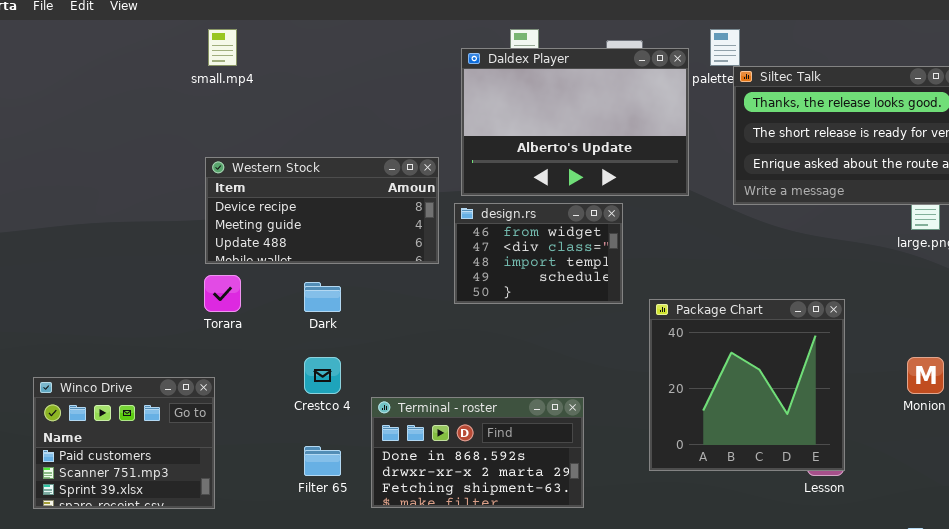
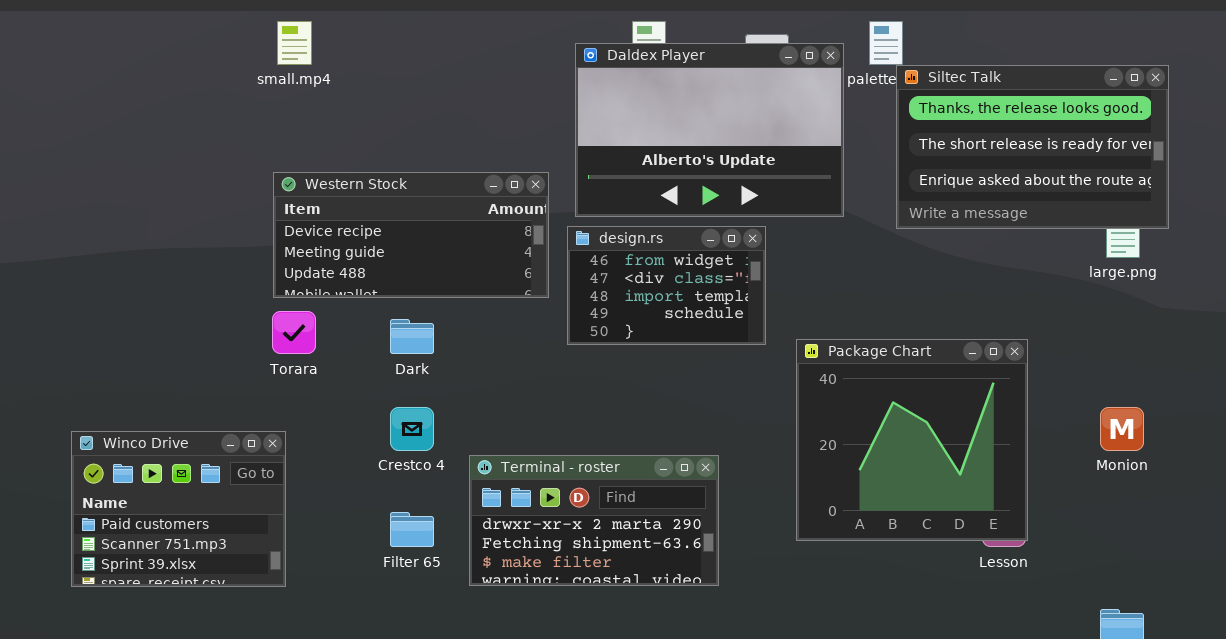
Terminal - roster: [371,397,584,508] -> [469,455,719,586], scrolled down 1 row

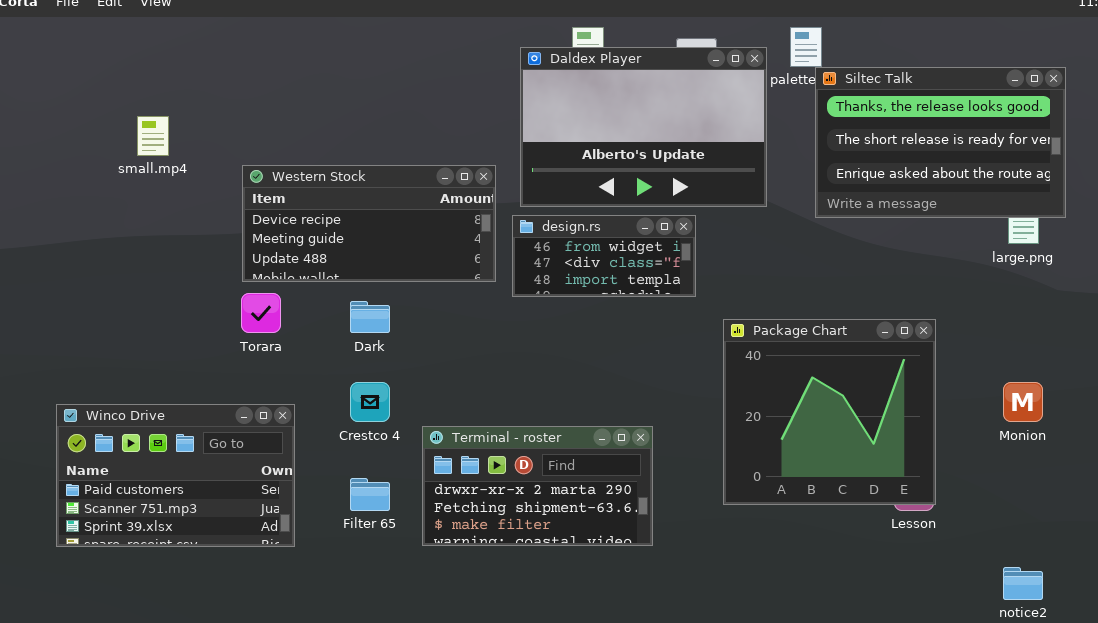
small.mp4: [277,21,312,65] -> [137,116,169,156], moved
design.rs: [567,226,766,345] -> [512,215,696,297], resized
Winco Drive: [71,431,286,587] -> [56,404,295,547], resized

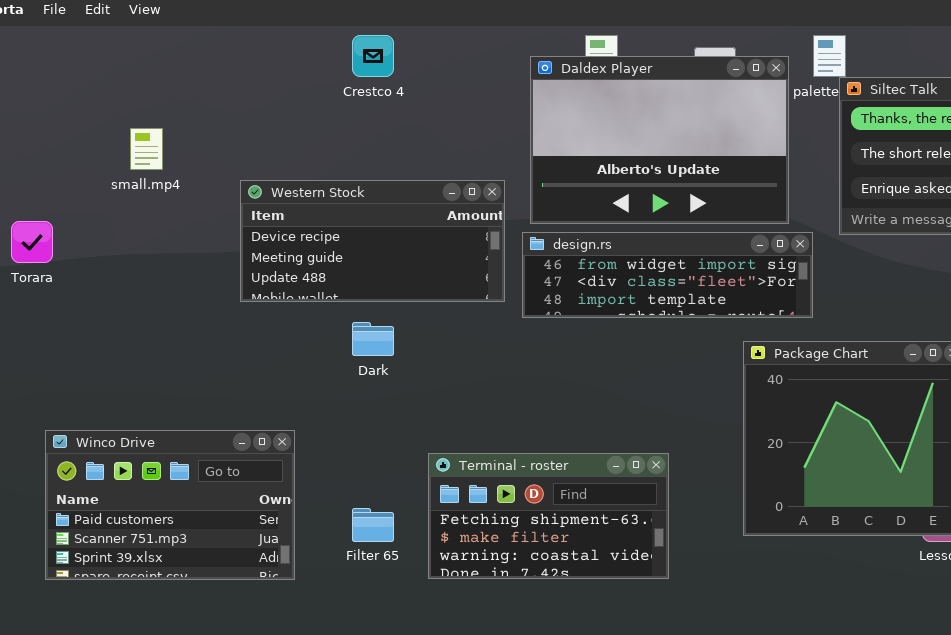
design.rs: [512,215,696,297] -> [522,232,813,318], resized
Torara: [241,293,281,333] -> [11,221,53,263], moved
Crestco 4: [350,382,390,422] -> [352,35,394,77], moved
Terminal - roster: [422,426,653,546] -> [428,453,669,579], scrolled down 1 row

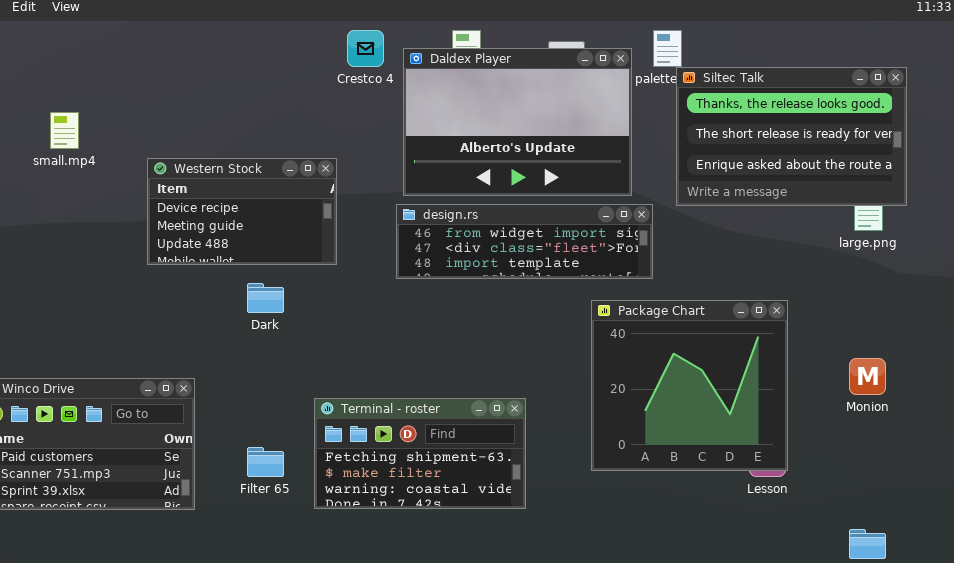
Crestco 4: [352,35,394,77] -> [347,30,384,67], moved
Western Stock: [240,180,505,302] -> [147,158,337,265], resized

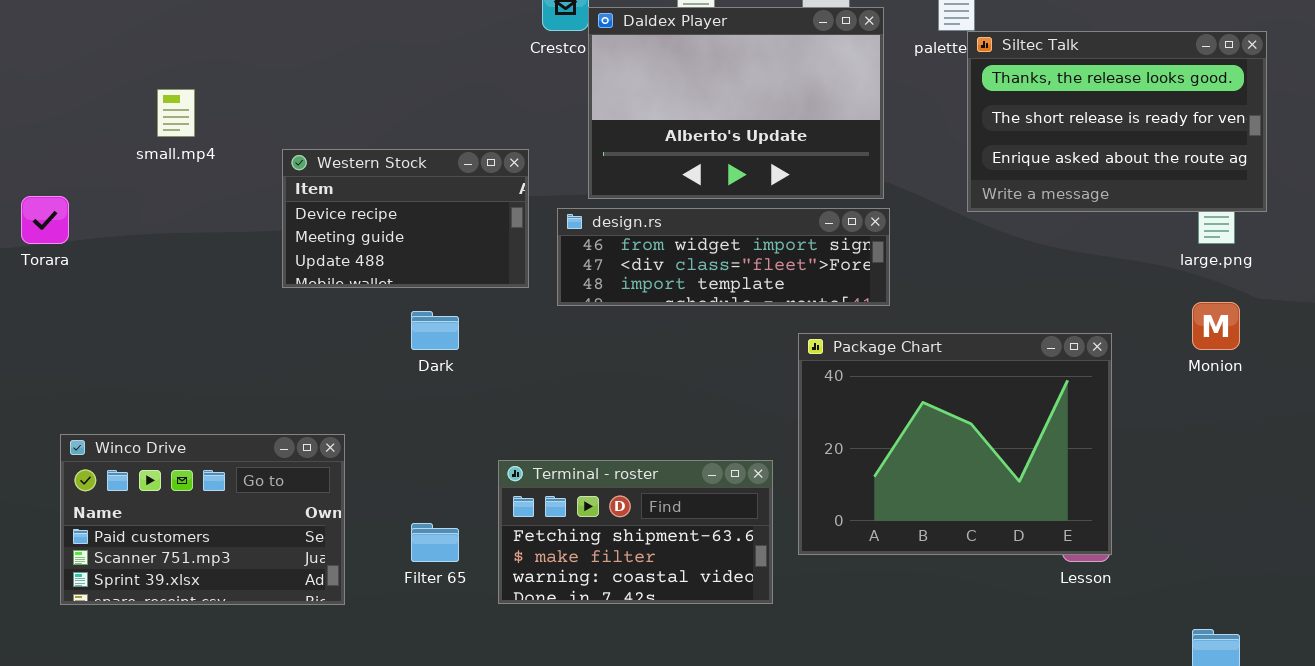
Daldex Player: [403,48,632,196] -> [588,7,884,199], moved
design.rs: [396,204,653,279] -> [557,208,890,306], moved
Package Chart: [591,300,788,471] -> [798,333,1112,555], resized
Monion: [849,358,886,395] -> [1192,302,1240,350], moved

